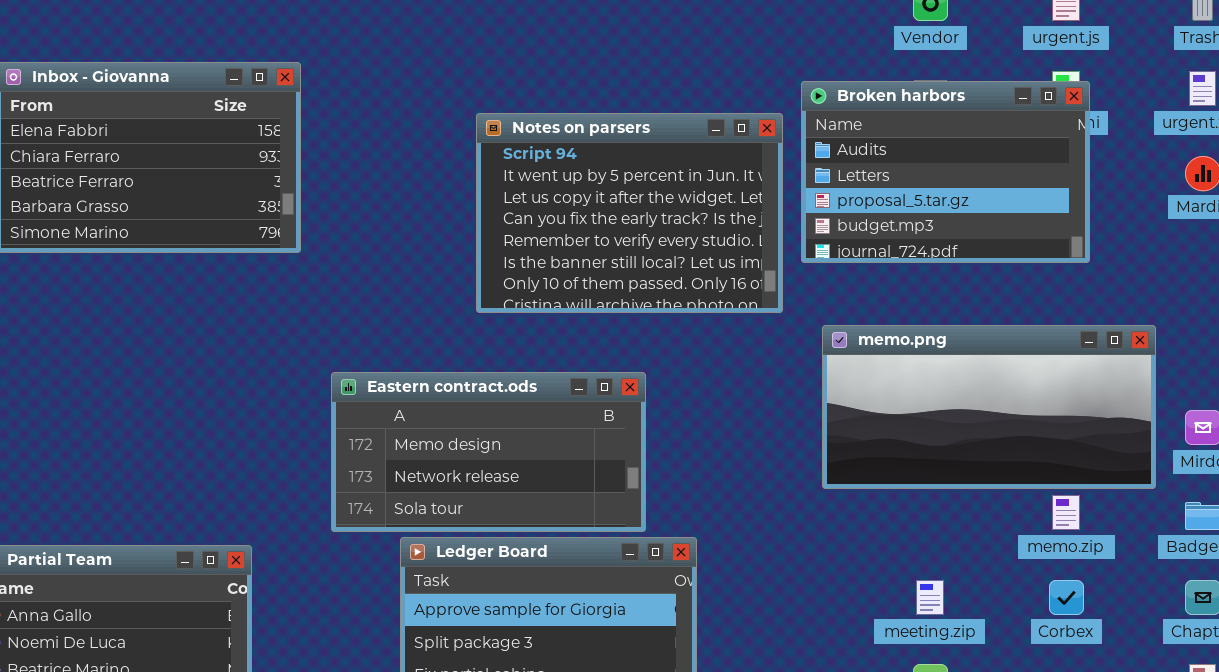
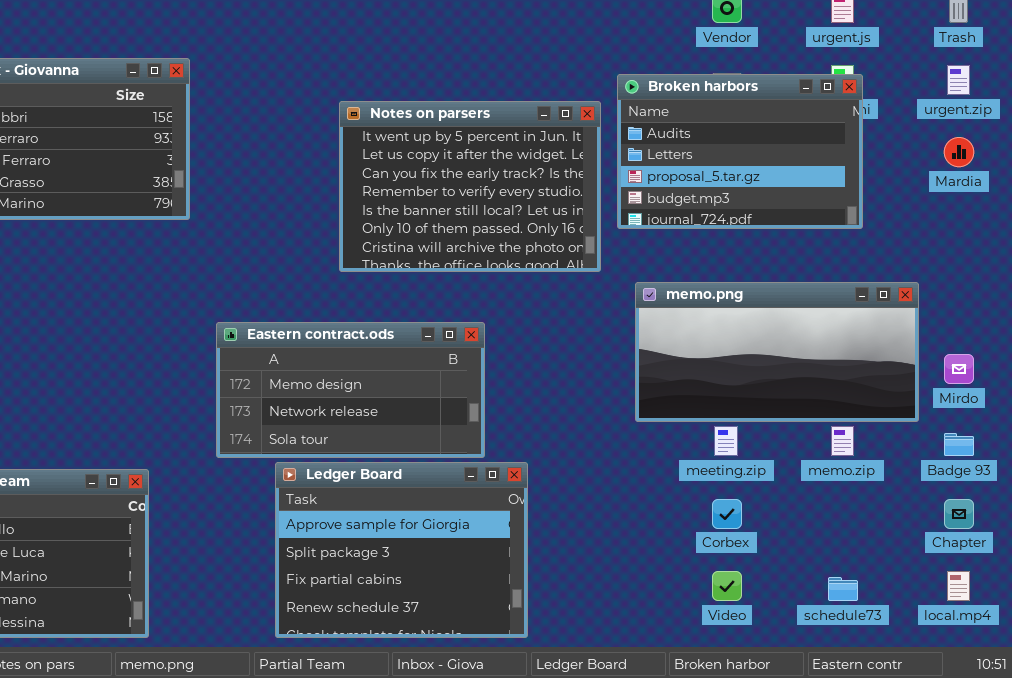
Notes on parsers: [476,113,783,313] -> [339,101,601,272], scrolled down 1 row
meeting.zip: [916,580,944,615] -> [714,426,738,456], moved
Corbex: [1049,580,1084,615] -> [712,499,742,529], moved

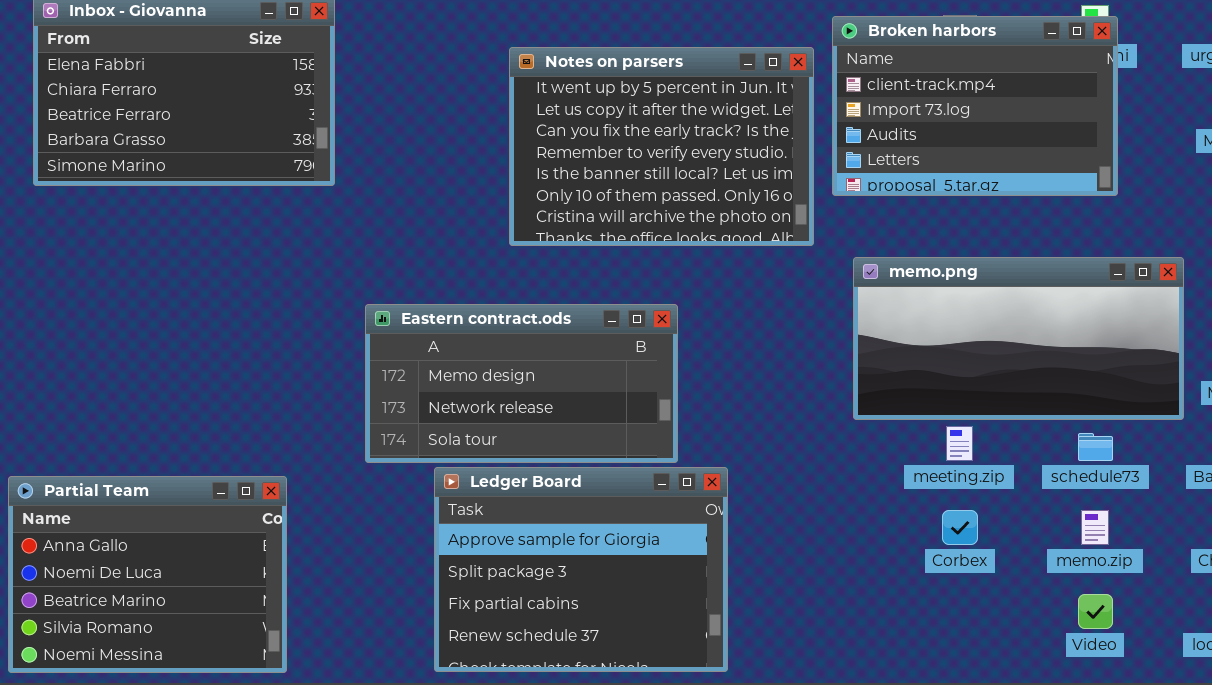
Broken harbors: [617,74,863,229] -> [832,16,1118,196], scrolled up 2 rows
memo.zip: [831,426,854,456] -> [1081,510,1109,545], moved
Video: [712,571,742,601] -> [1078,594,1113,629], moved
schedule73: [828,577,858,601] -> [1078,433,1113,461], moved

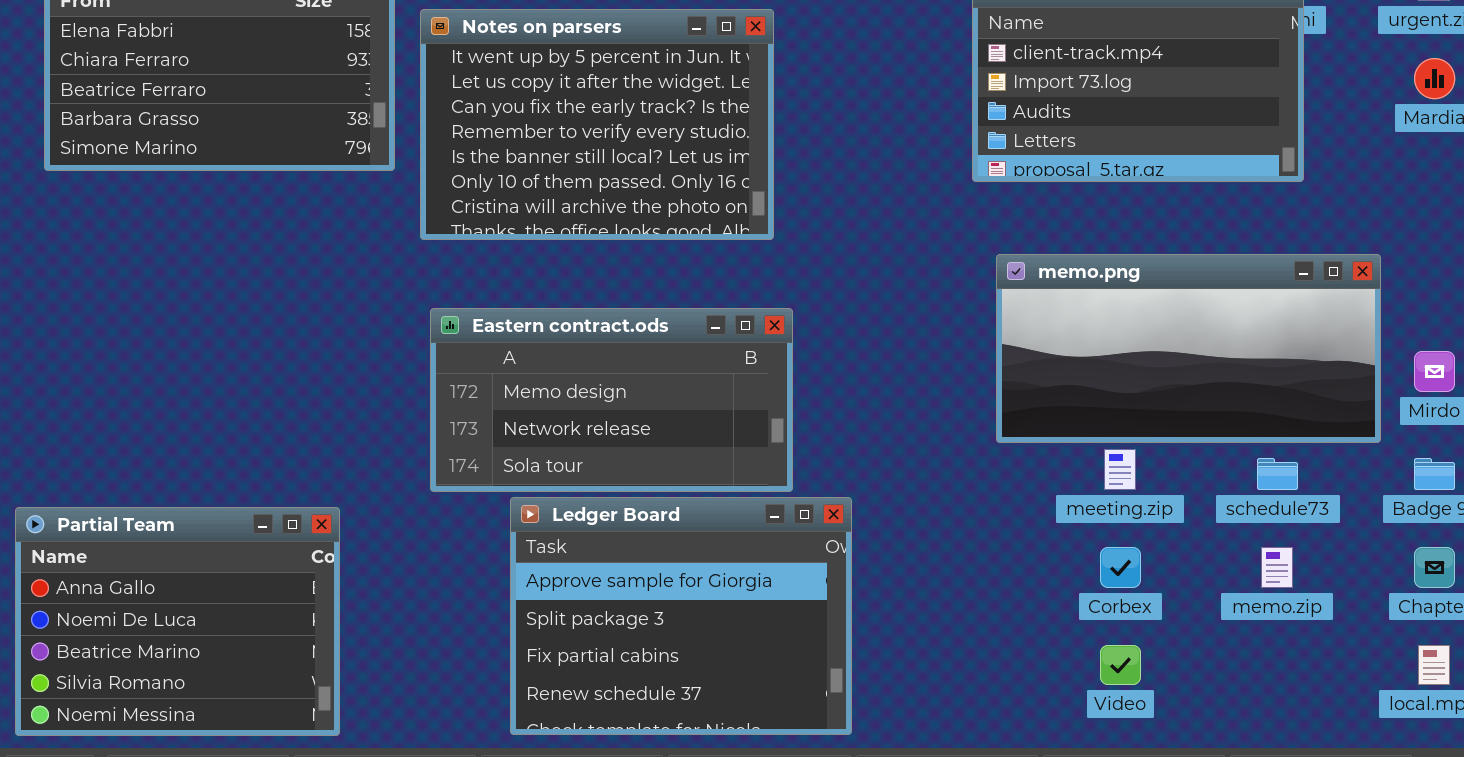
Notes on parsers: [509,47,814,246] -> [420,9,774,240], moved
Video: [1078,594,1113,629] -> [1100,645,1141,685], moved

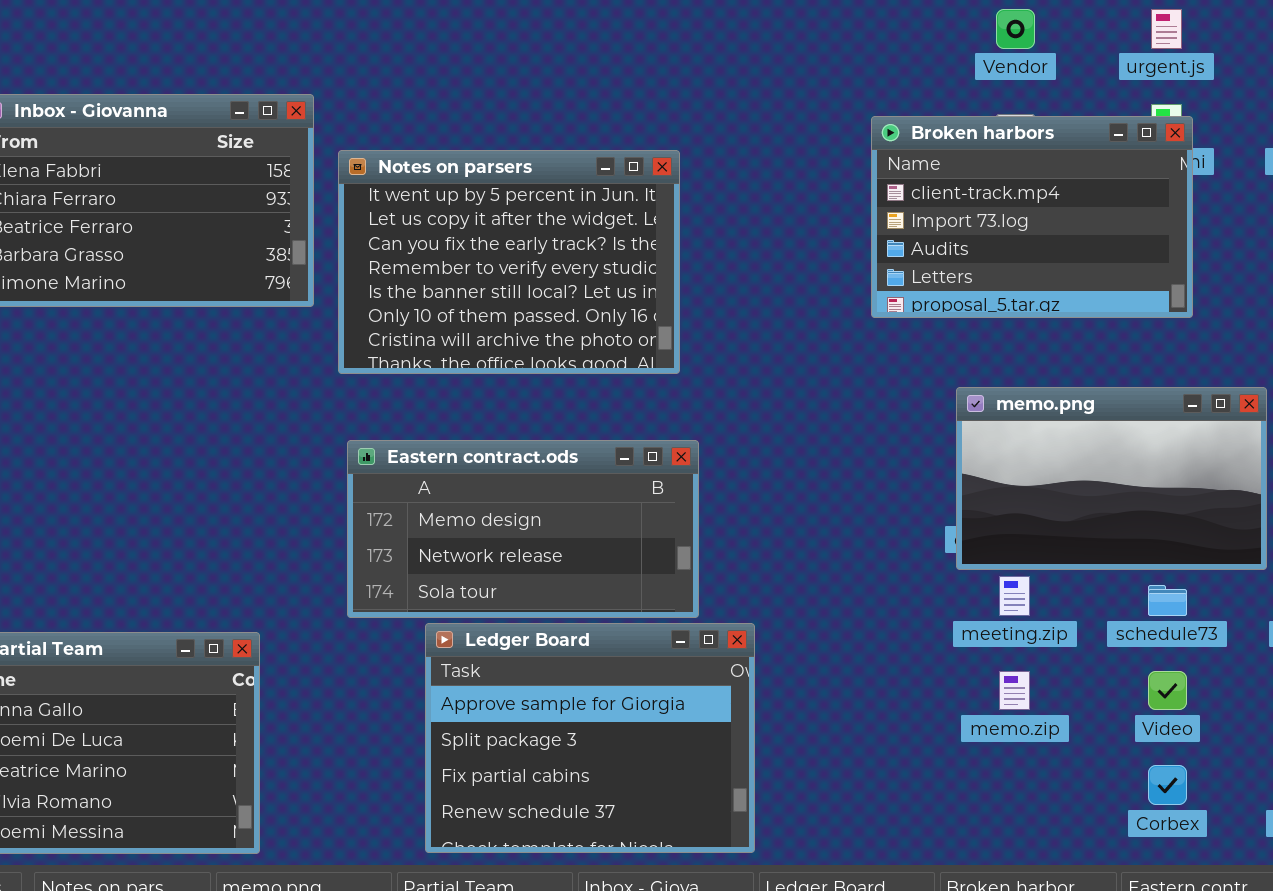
memo.png: [996,254,1381,443] -> [956,387,1267,570], resized
Corbex: [1100,547,1141,588] -> [1148,765,1187,805], moved
memo.zip: [1261,547,1293,588] -> [999,671,1030,710], moved
Video: [1100,645,1141,685] -> [1148,671,1187,710], moved

